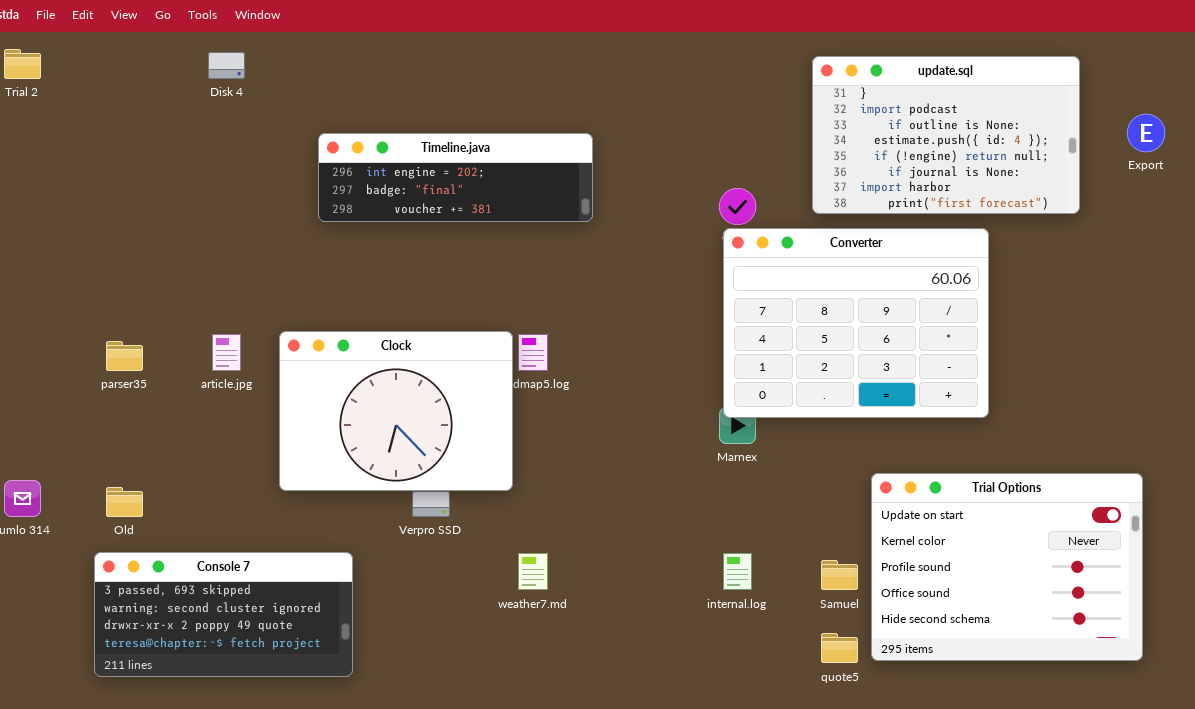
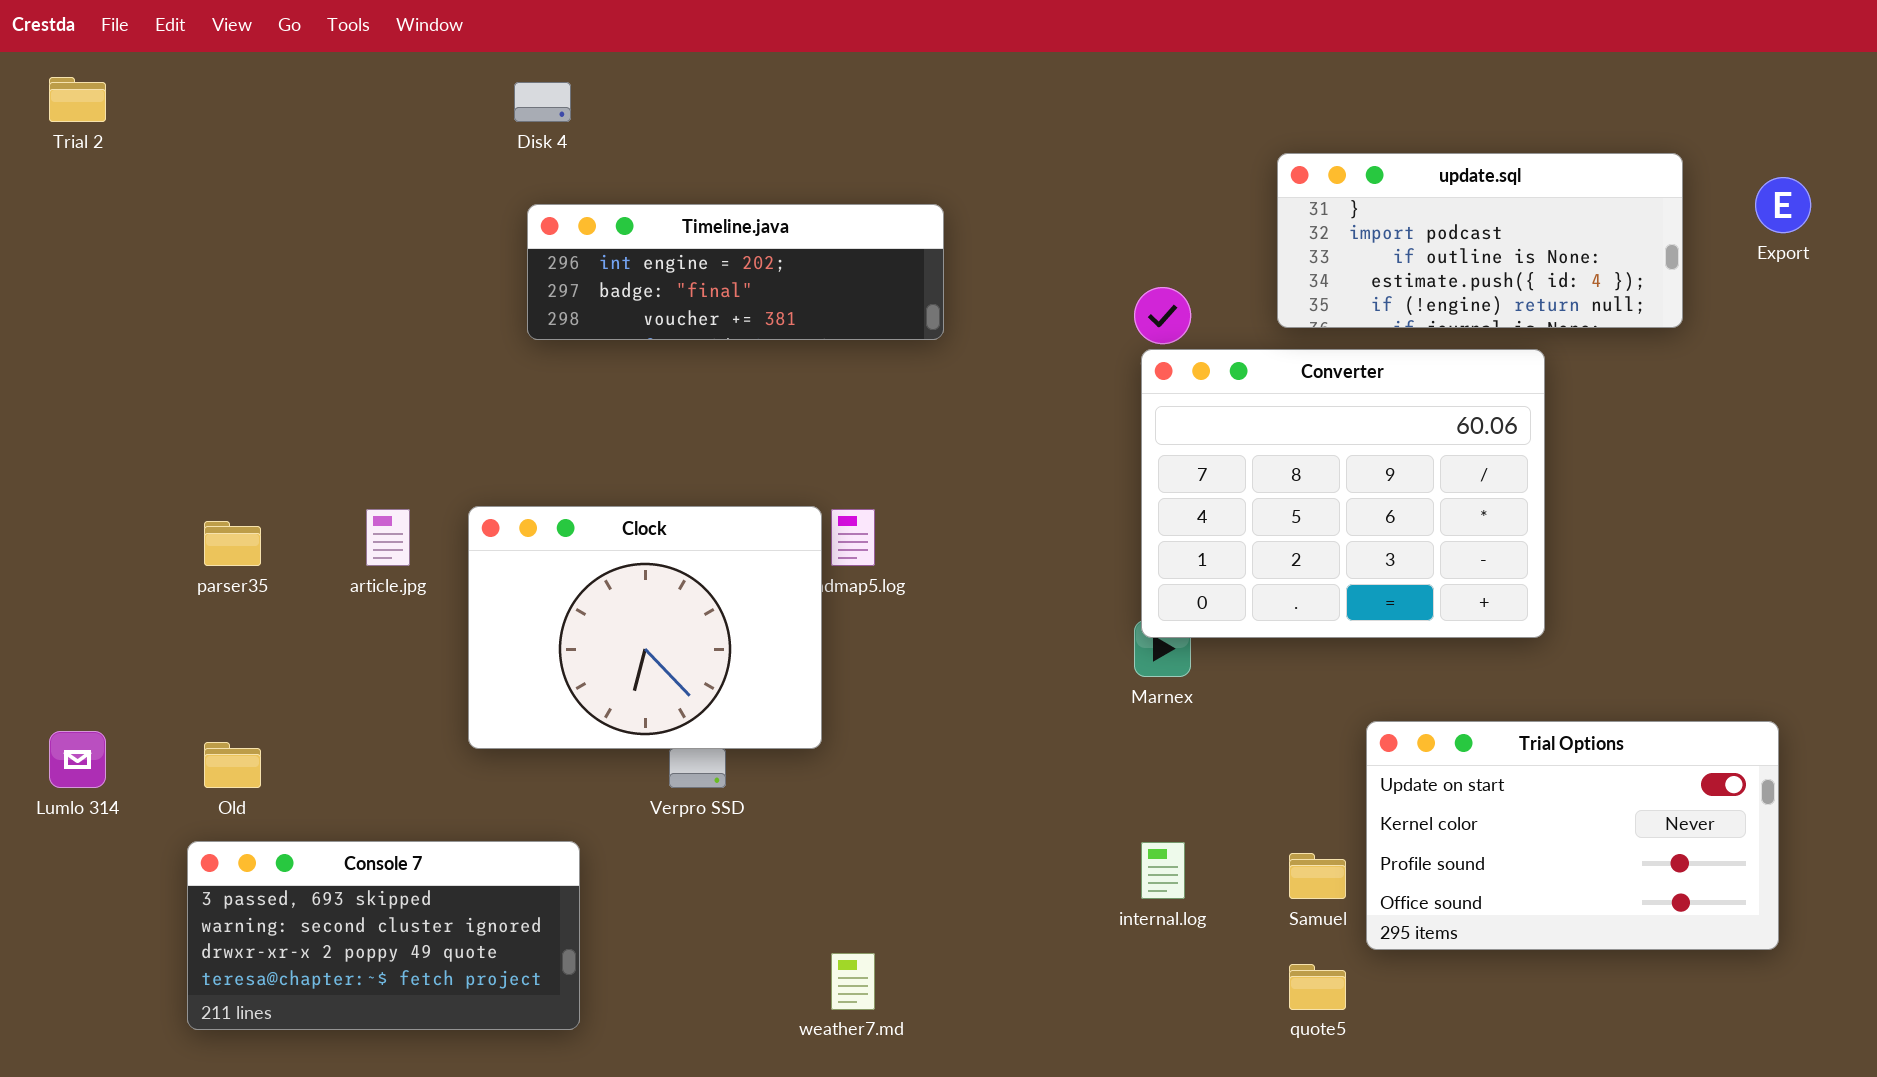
Disk 4: [208,52,245,79] -> [514,82,571,122], moved
update.sql: [812,56,1080,214] -> [1277,153,1683,328], resized
Trial Options: [871,473,1143,661] -> [1366,721,1779,950], resized
weather7.md: [518,553,548,590] -> [831,953,875,1010], moved

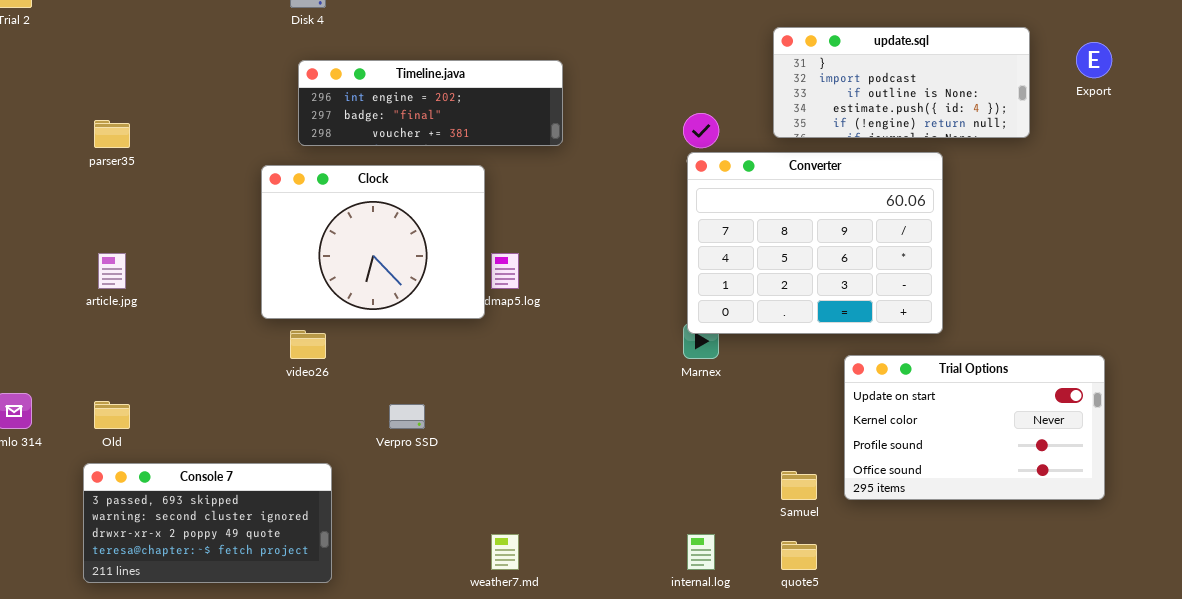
Clock: [468,506,822,749] -> [261,165,485,319], moved
article.jpg: [366,509,410,566] -> [98,253,126,289], moved
parser35: [204,521,261,566] -> [94,120,130,148], moved
Trial Options: [1366,721,1779,950] -> [844,355,1105,500], moved
internal.log: [1141,842,1185,899] -> [687,534,715,570], moved

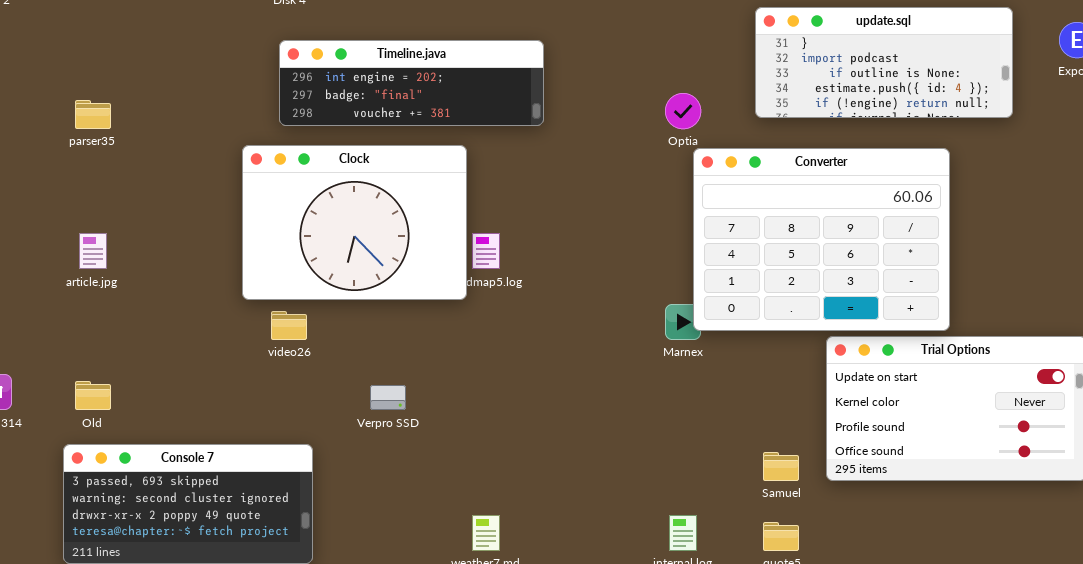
Converter: [687,152,943,334] -> [693,148,950,331], moved

